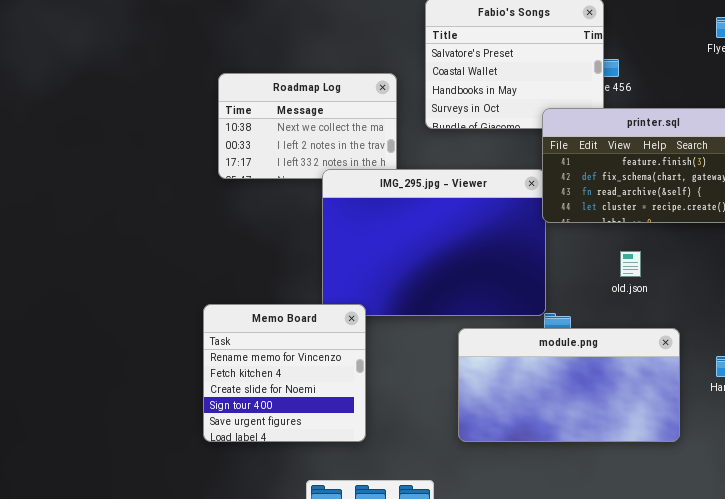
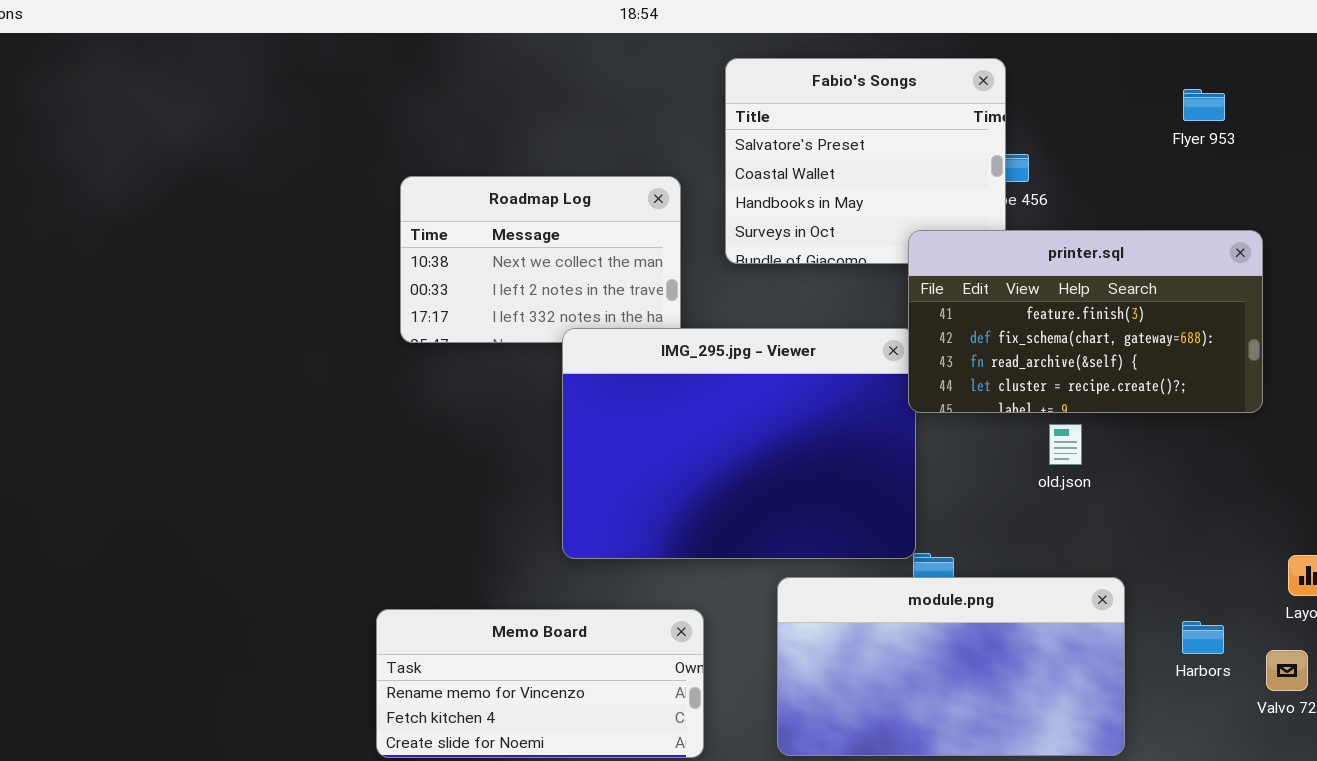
old.json: [620,251,641,277] -> [1049,424,1082,465], moved
Memo Board: [203,304,366,442] -> [376,609,704,758], resized

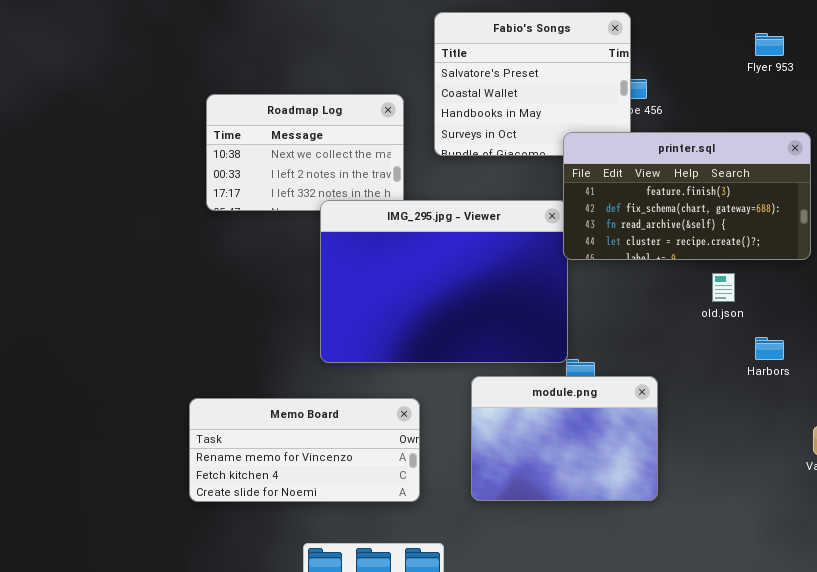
old.json: [1049,424,1082,465] -> [712,273,735,302], moved
module.png: [777,577,1125,756] -> [471,376,658,501], resized
Harbors: [1182,621,1224,654] -> [755,337,784,360], moved

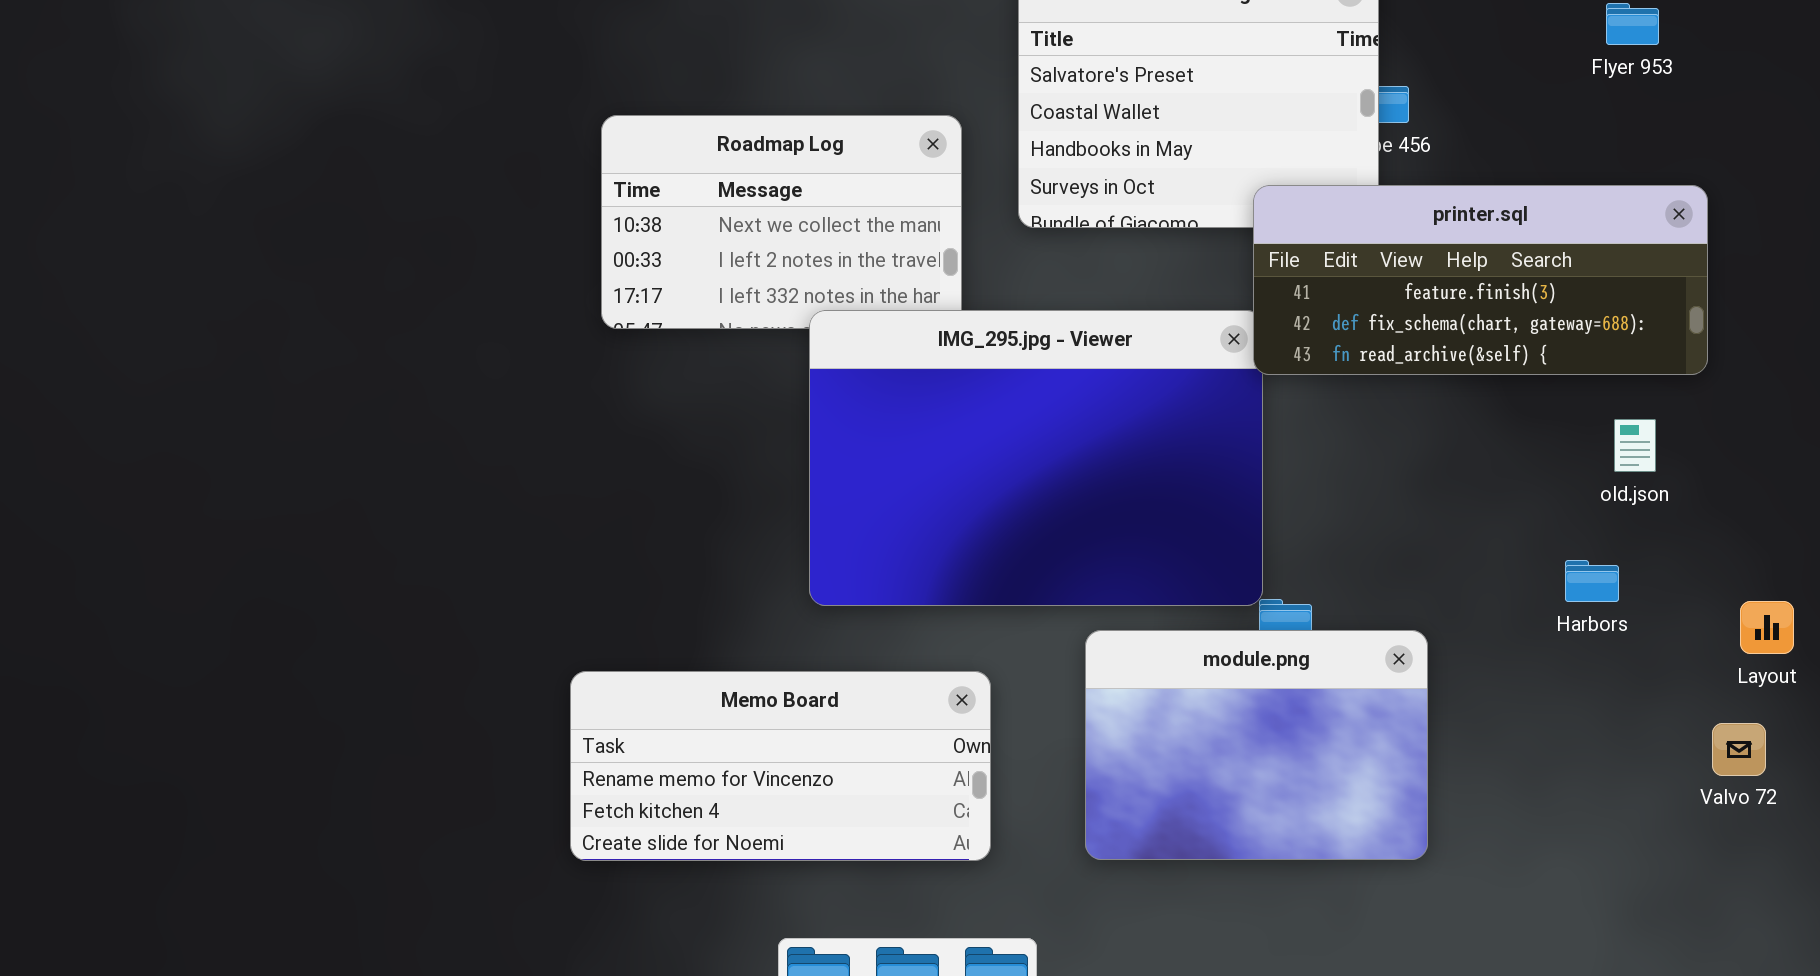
printer.sql: [563,132,811,260] -> [1253,185,1708,375], resized
old.json: [712,273,735,302] -> [1614,419,1656,472], moved
Harbors: [755,337,784,360] -> [1565,560,1619,602], moved

